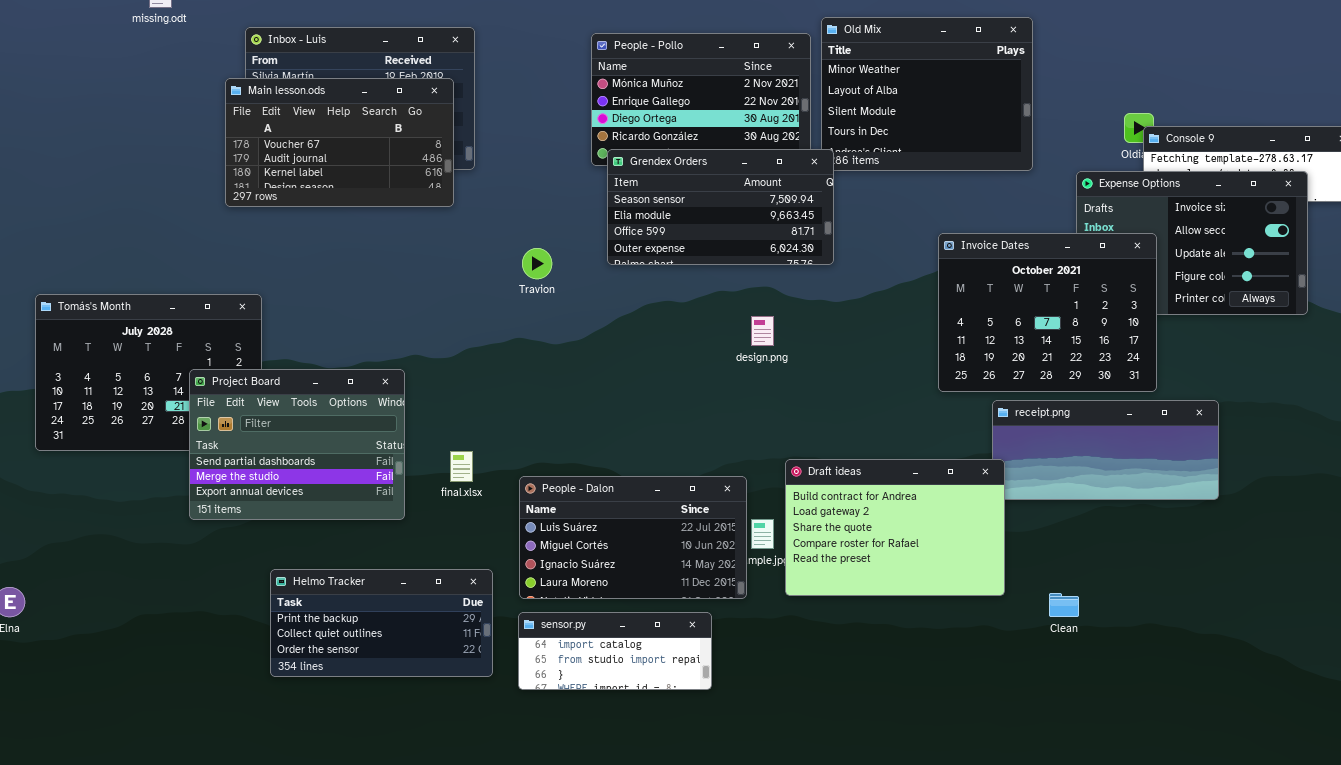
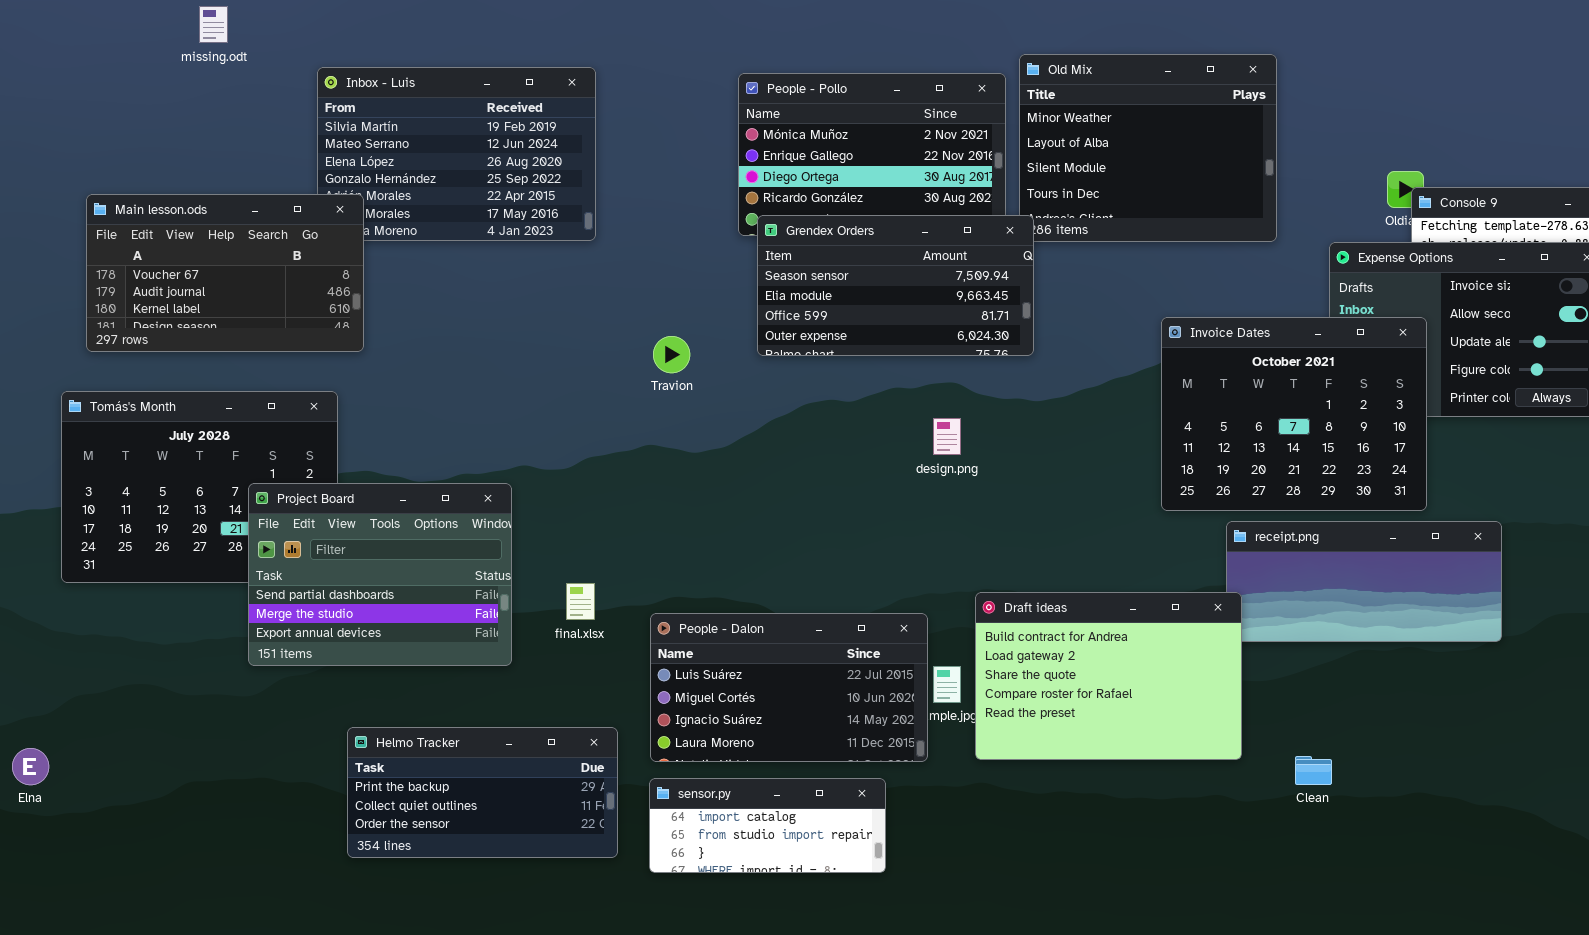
Main lesson.ods: [225,78,454,207] -> [86,194,364,352], moved

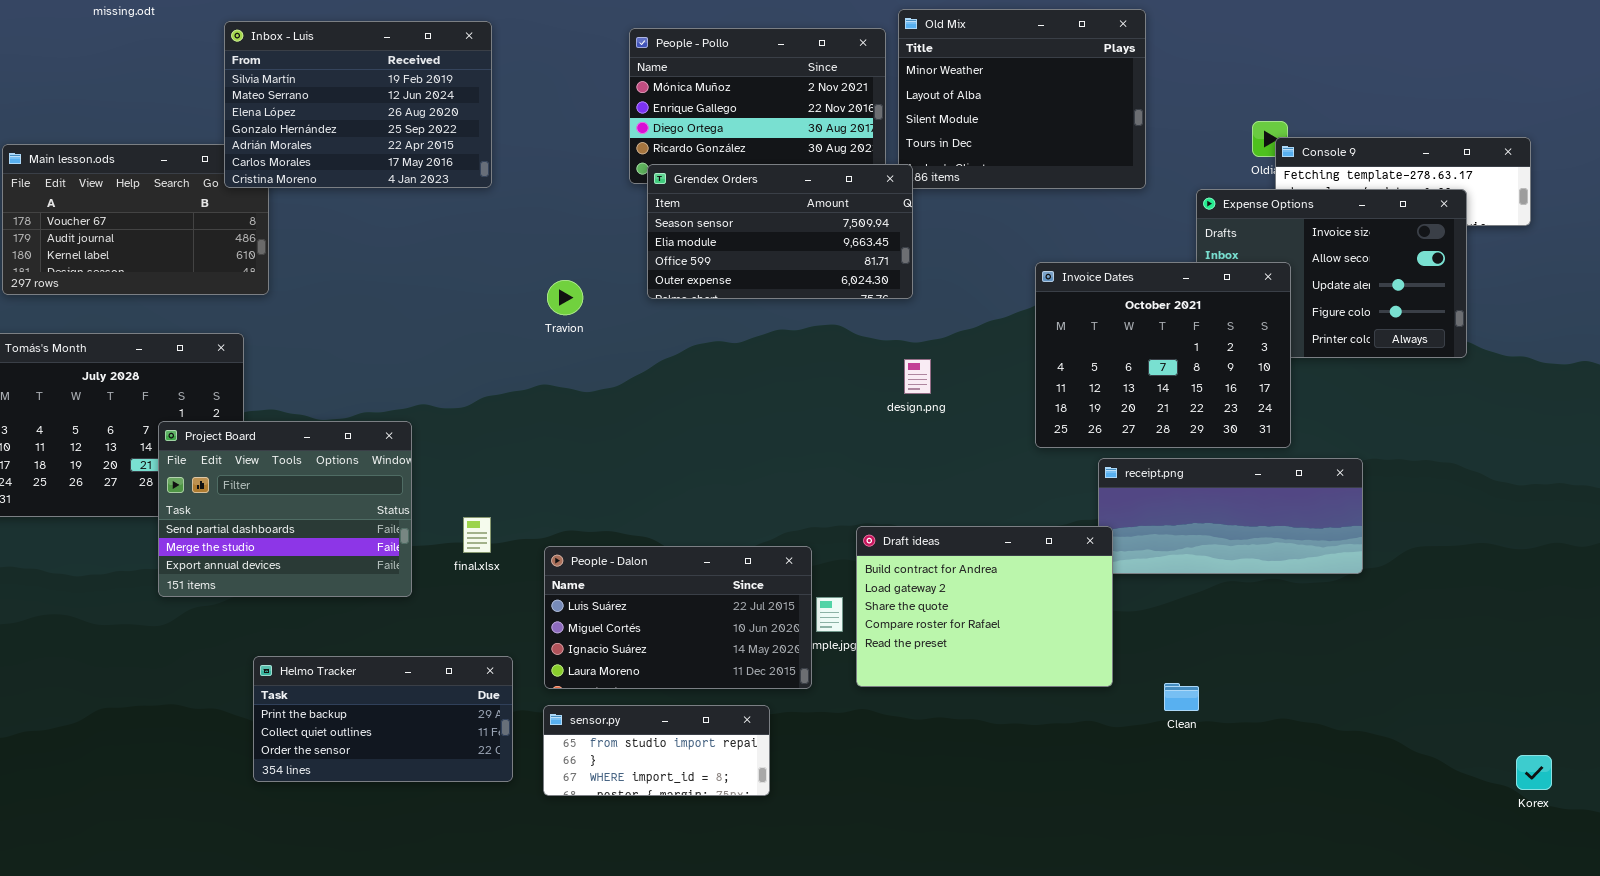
Inbox - Luis: [317,67,596,241] -> [224,21,492,188], raised
design.png: [933,418,961,455] -> [904,359,931,394], moved
sensor.py: [649,778,886,873] -> [543,705,770,796], scrolled down 1 row

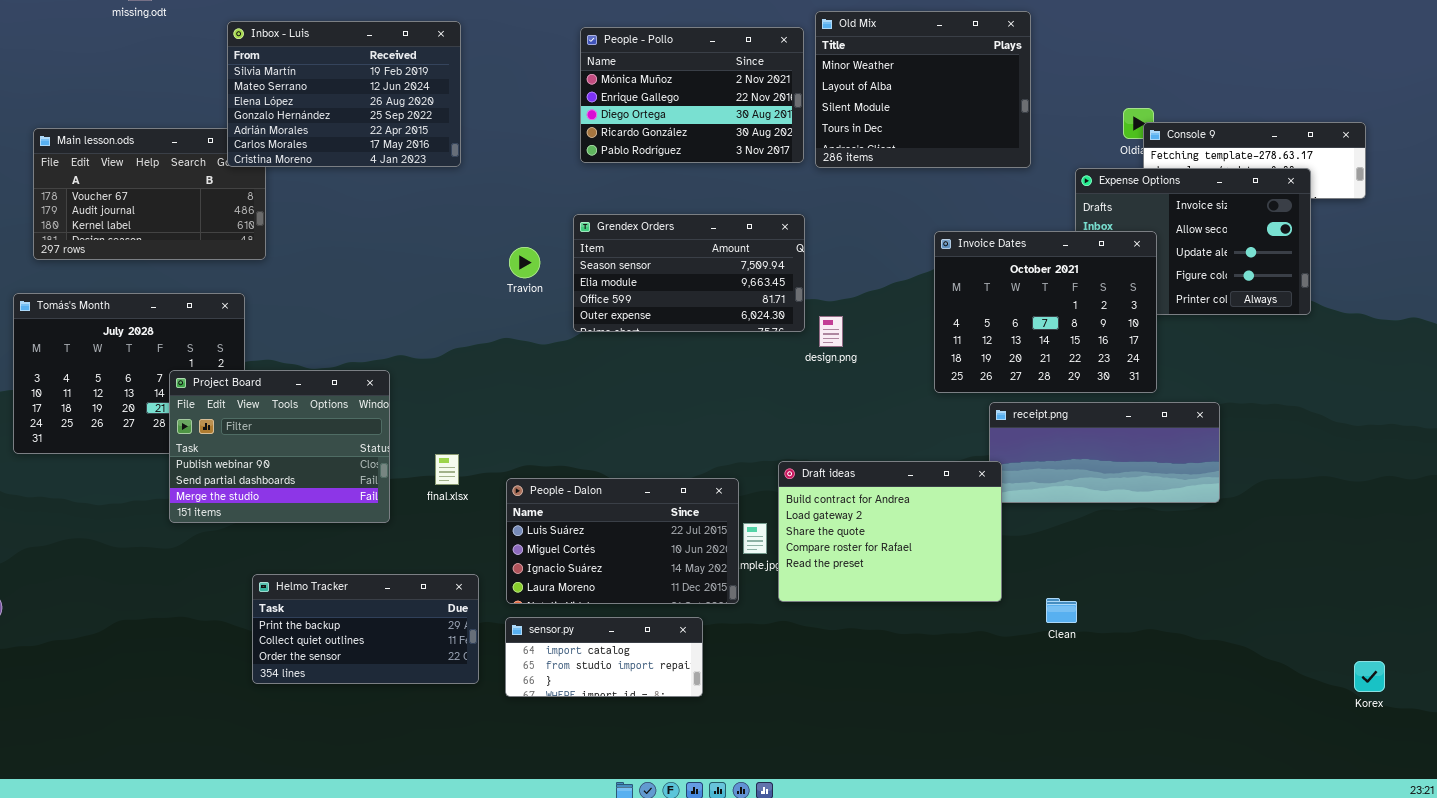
Grendex Orders: [647,164,913,299] -> [573,214,805,332], moved
Project Board: [158,421,412,597] -> [169,370,390,523], scrolled up 1 row
sensor.py: [543,705,770,796] -> [505,617,703,697], scrolled up 1 row

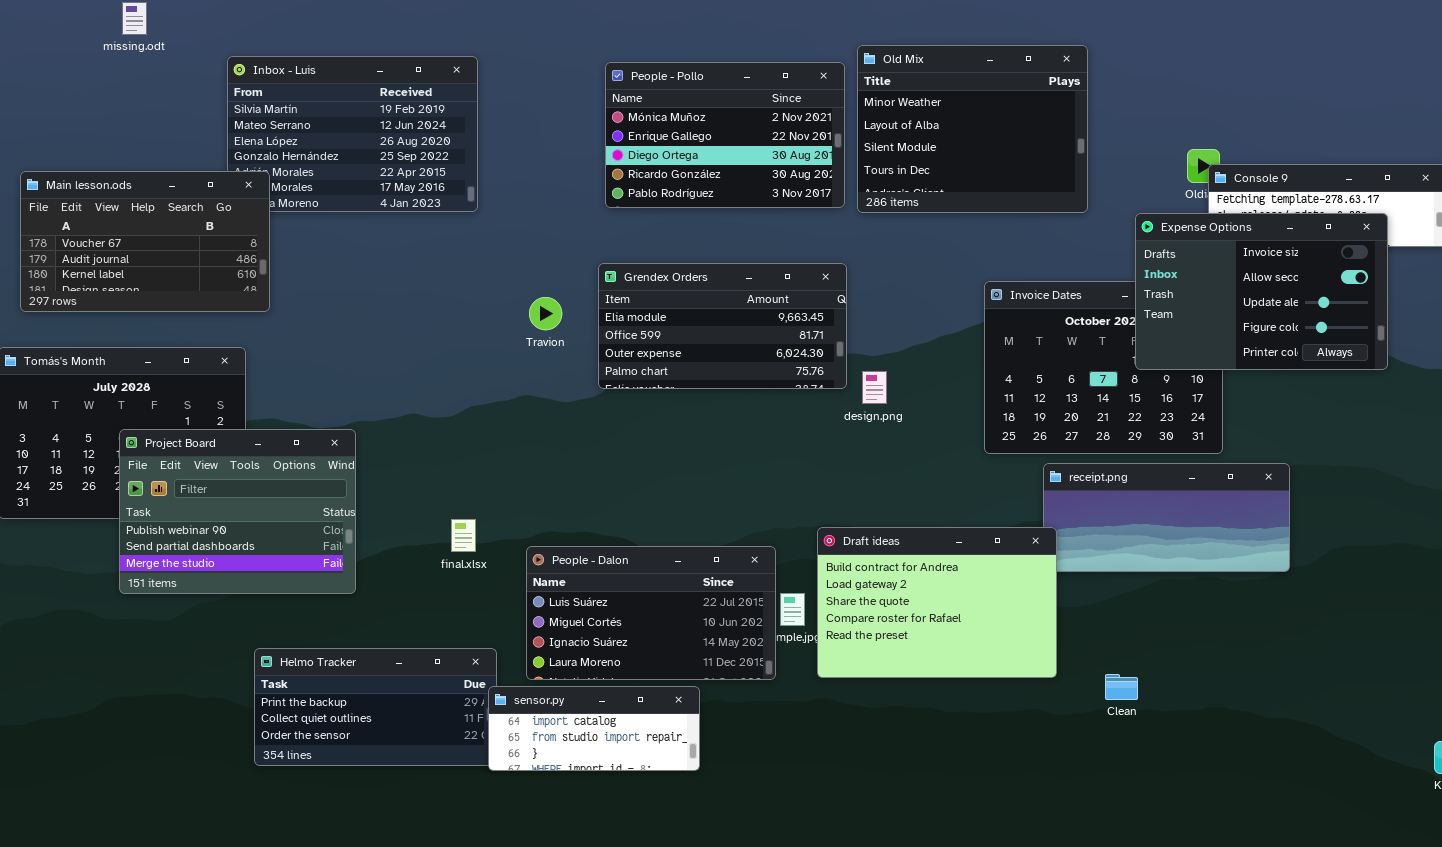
Main lesson.ods: [33,128,266,260] -> [20,171,270,312], raised
Expense Options: [1075,168,1311,315] -> [1135,213,1388,370], raised
Grendex Orders: [573,214,805,332] -> [598,263,847,389], scrolled down 1 row
Project Board: [169,370,390,523] -> [119,429,356,594], moved
sensor.py: [505,617,703,697] -> [488,686,700,771], moved

